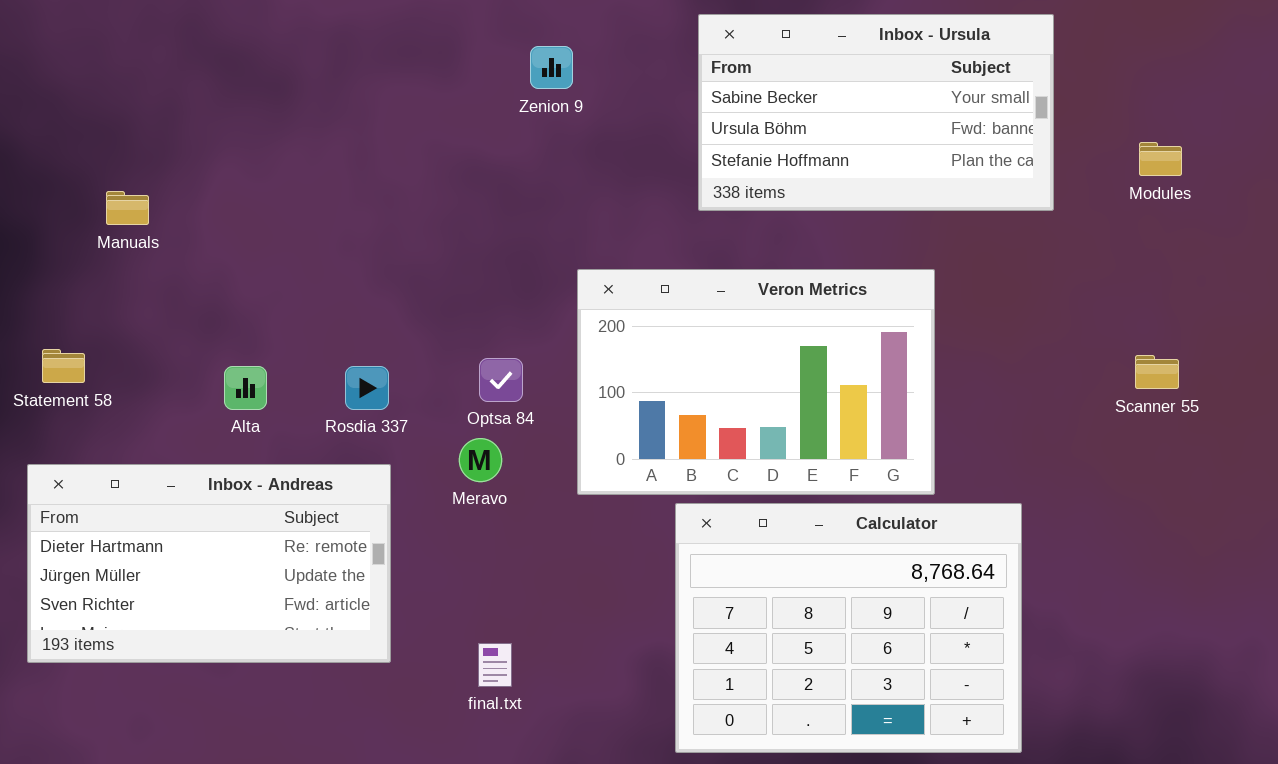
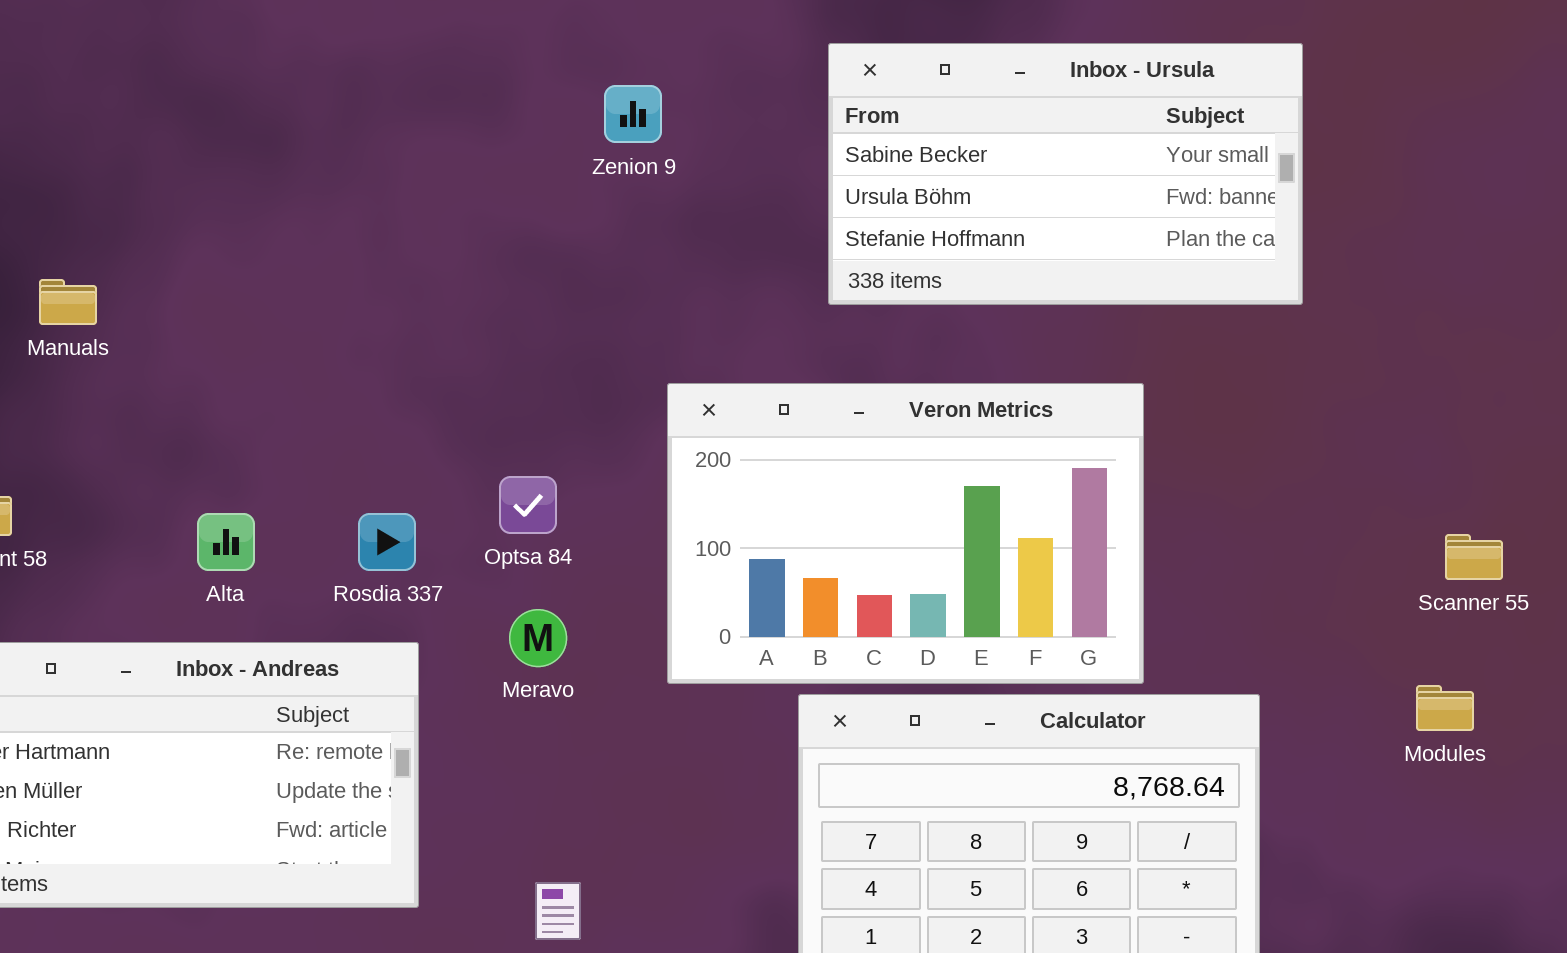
Modules: [1139,142,1182,176] -> [1416,685,1474,731], moved
Scanner 55: [1135,355,1179,389] -> [1445,534,1503,580], moved
Optsa 84: [479,358,523,402] -> [499,476,557,534], moved

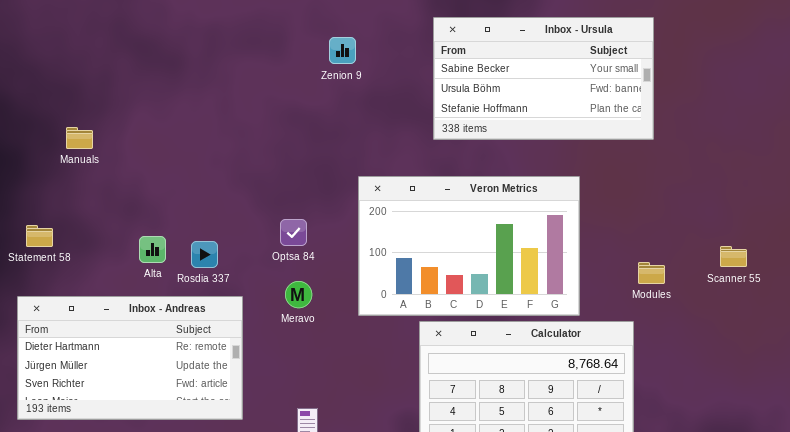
Rosdia 337: [358,513,416,571] -> [191,241,218,268], moved
Modules: [1416,685,1474,731] -> [638,262,665,284], moved

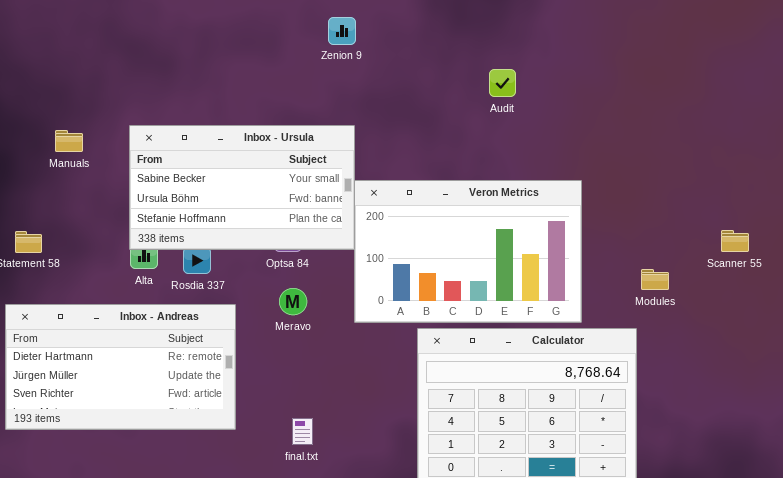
Inbox - Ursula: [433,17,654,140] -> [129,125,355,250], moved
Zenion 9: [329,37,356,64] -> [328,17,356,45], moved
Scanner 55: [720,246,747,267] -> [721,230,749,252], moved

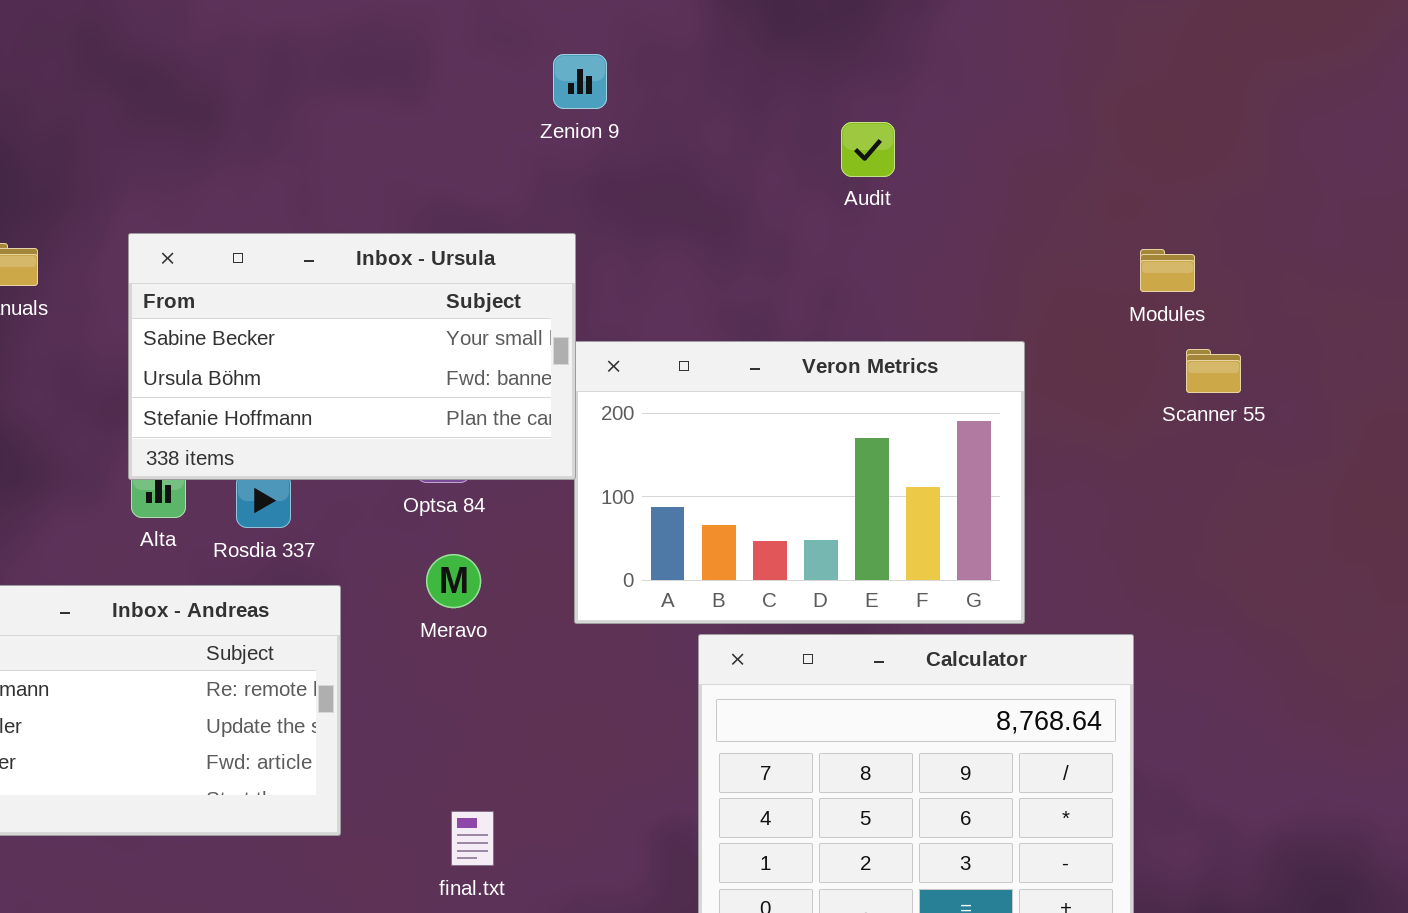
Zenion 9: [328,17,356,45] -> [553,54,607,109], moved
Scanner 55: [721,230,749,252] -> [1186,349,1241,393], moved
Modules: [641,269,669,290] -> [1140,249,1195,292], moved

